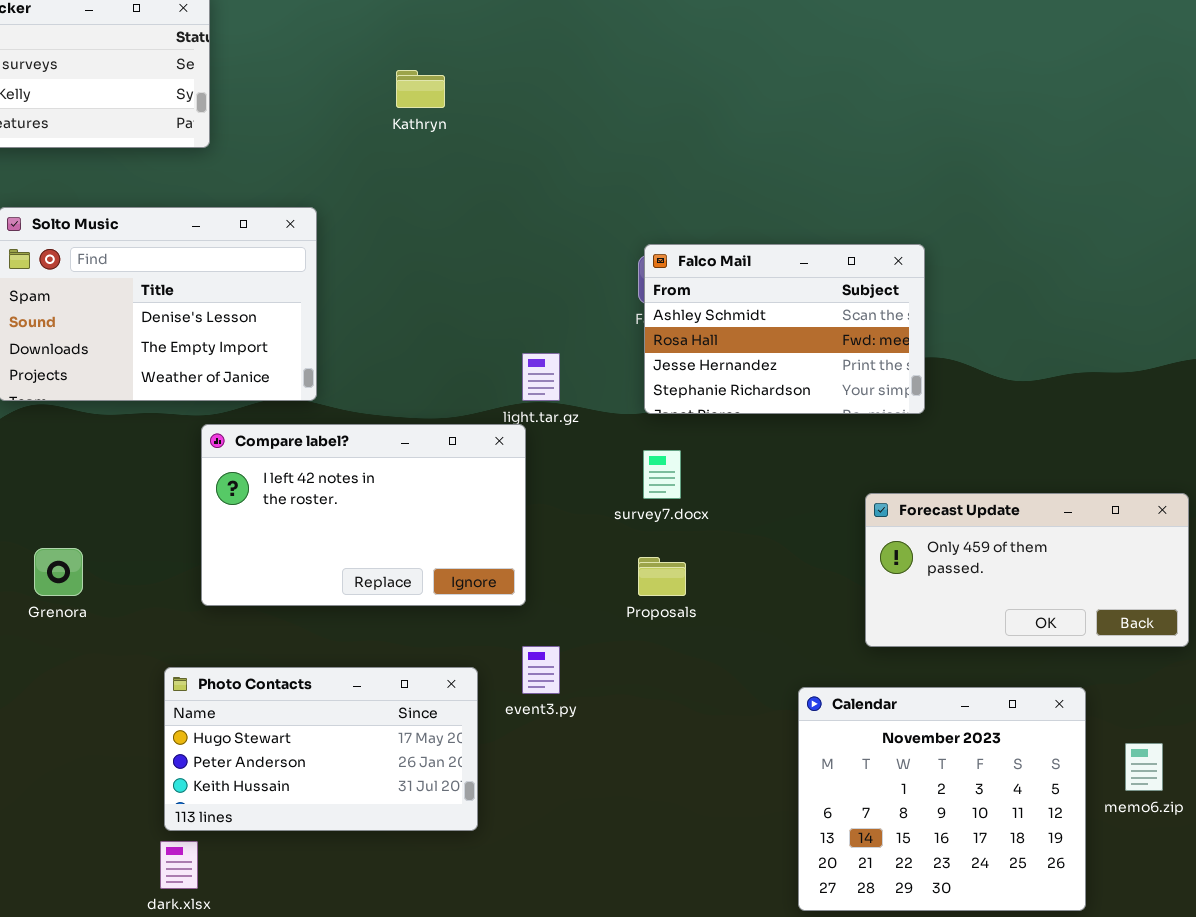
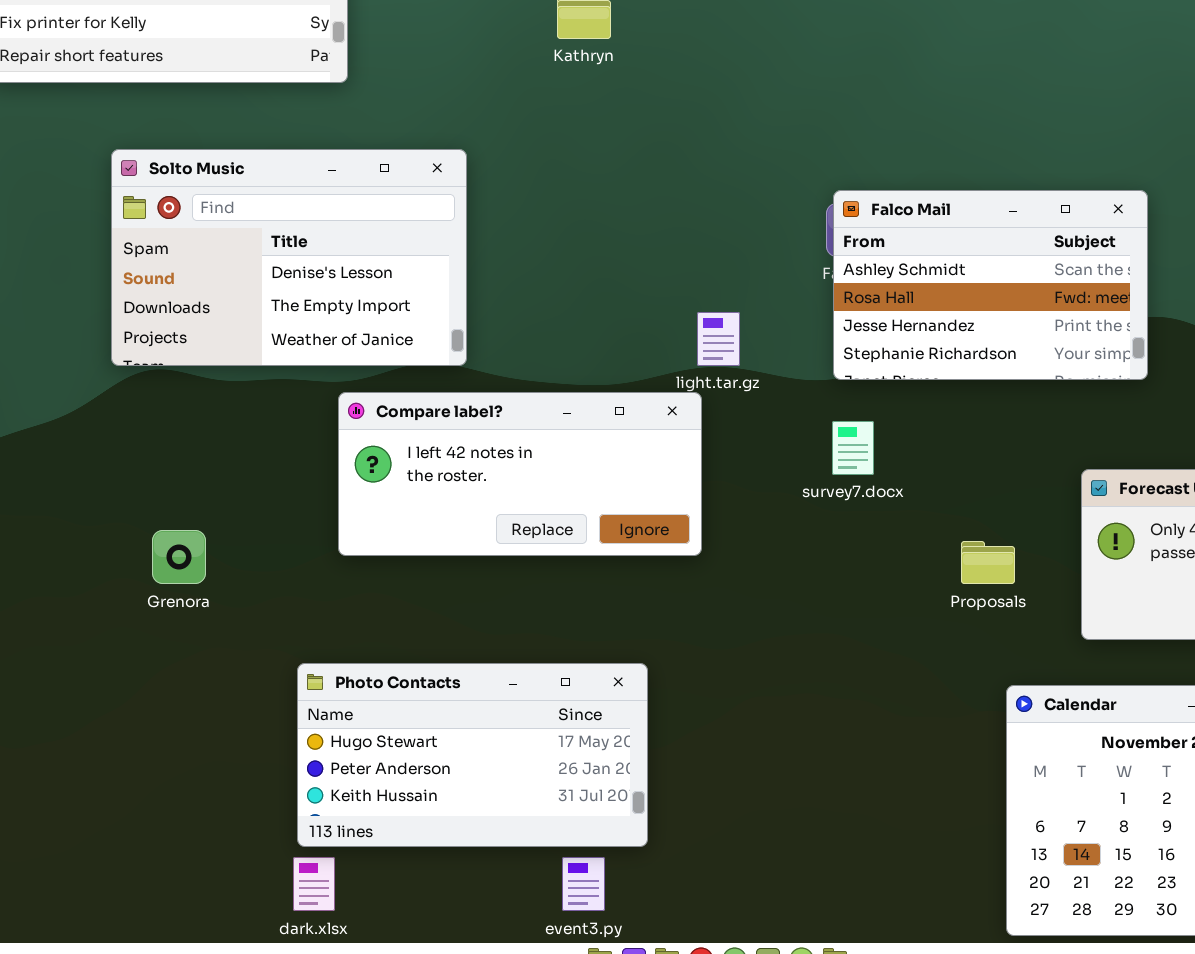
Compare label?: [201,424,526,606] -> [338,392,702,556], resized
Proposals: [638,557,686,596] -> [961,541,1015,584], moved
event3.py: [522,646,560,694] -> [562,857,605,911], moved

